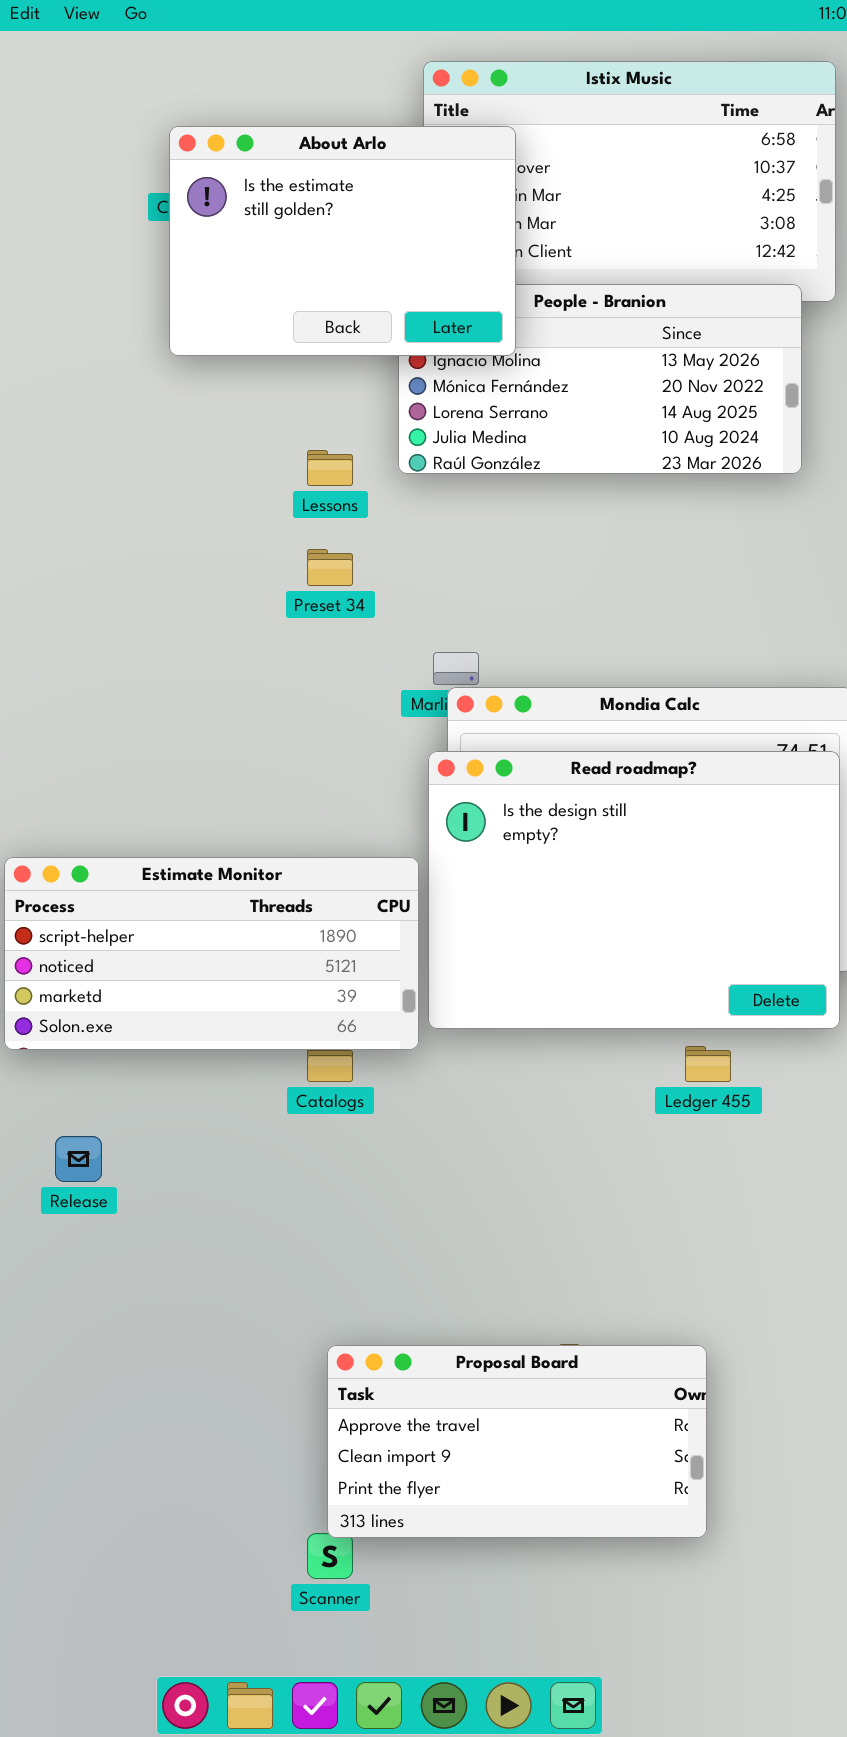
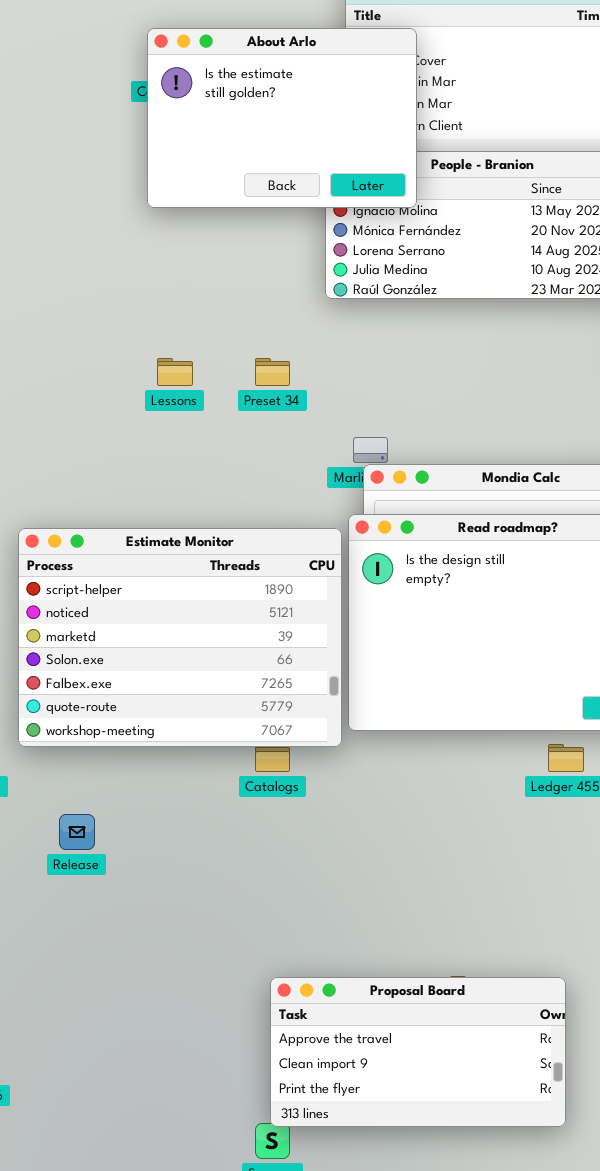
Lessons: [307,450,353,486] -> [157,358,193,386], moved
Estimate Monitor: [4,857,419,1050] -> [18,528,342,747], resized

